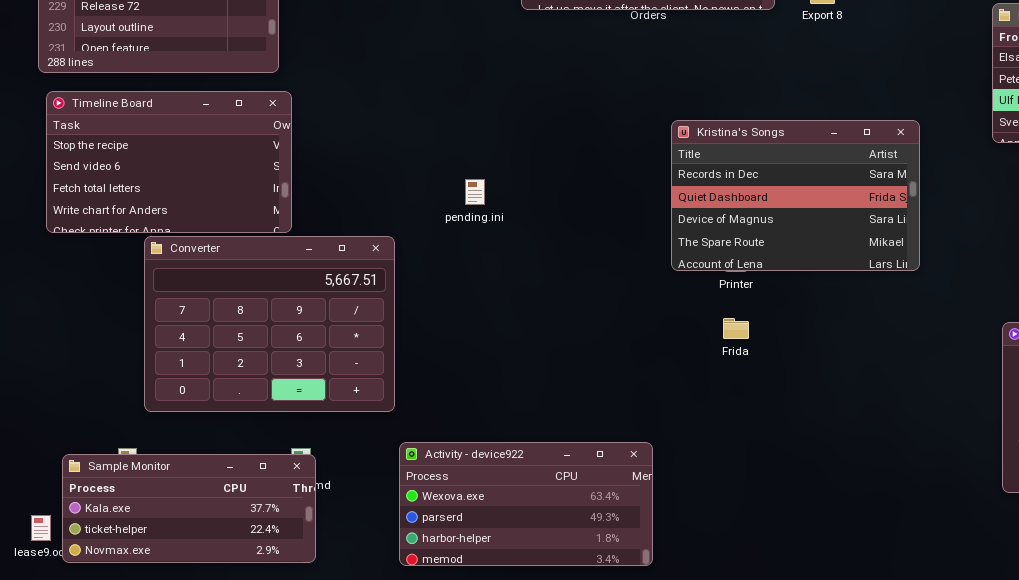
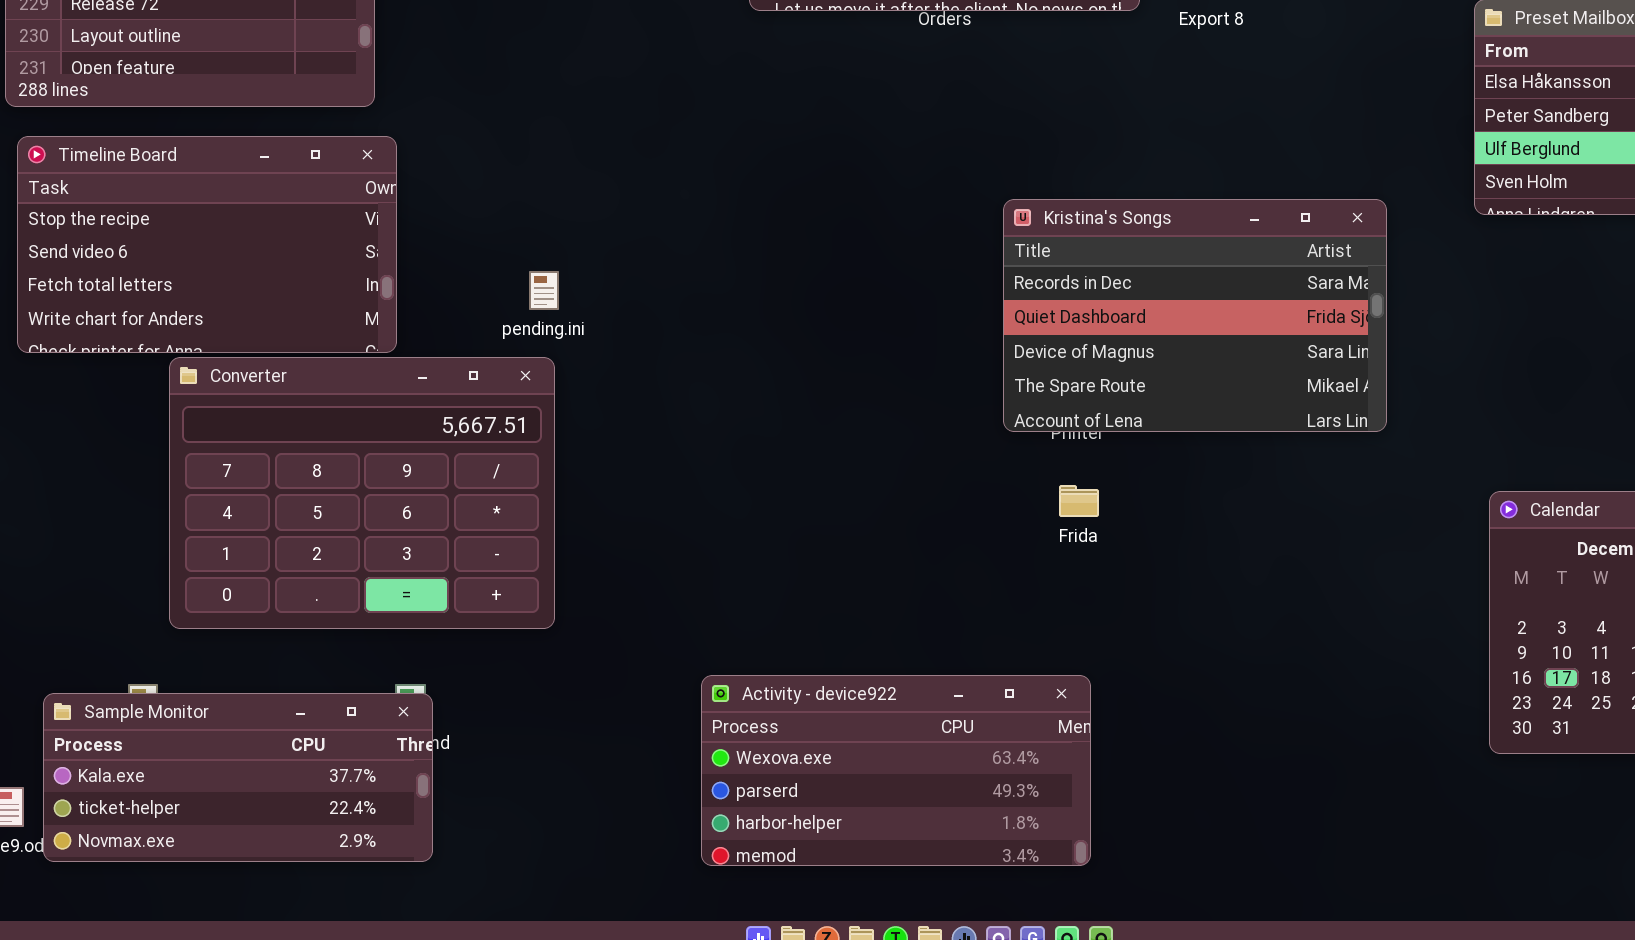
Kristina's Songs: [671,120,920,271] -> [1003,199,1387,432], moved
pending.ini: [465,179,485,205] -> [529,271,559,310], moved
Activity - device922: [399,442,653,566] -> [701,675,1091,866], moved

